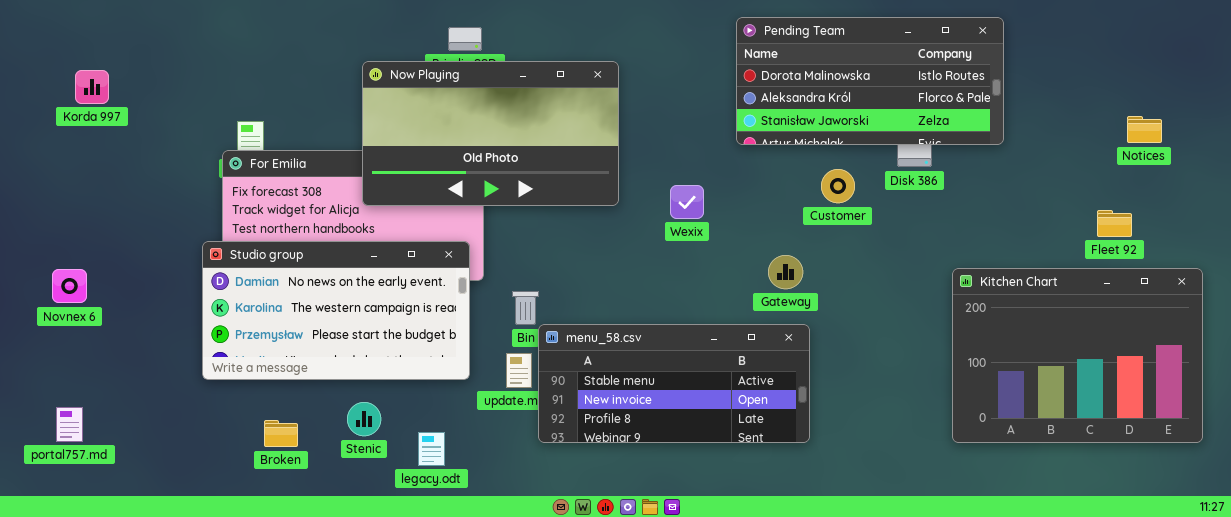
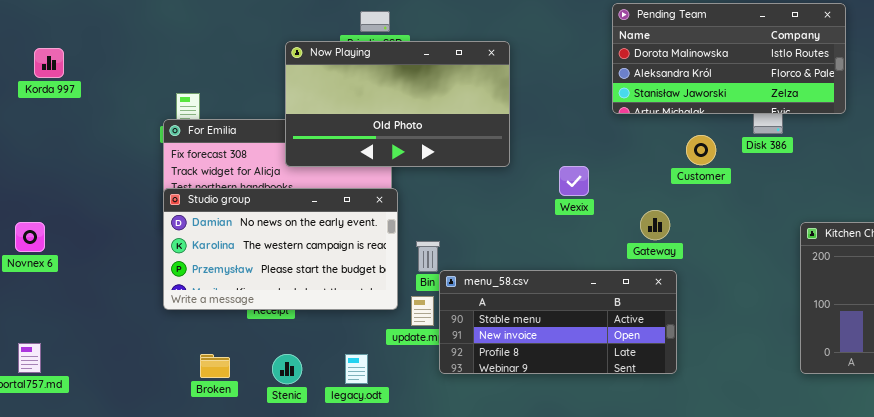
Wexix: [670,185,704,219] -> [559,166,589,196], moved
Studio group: [202,241,470,380] -> [163,188,398,310], moved
Stenic: [347,402,381,436] -> [272,354,302,384], moved
legacy.odt: [418,432,445,466] -> [345,354,368,384], moved

